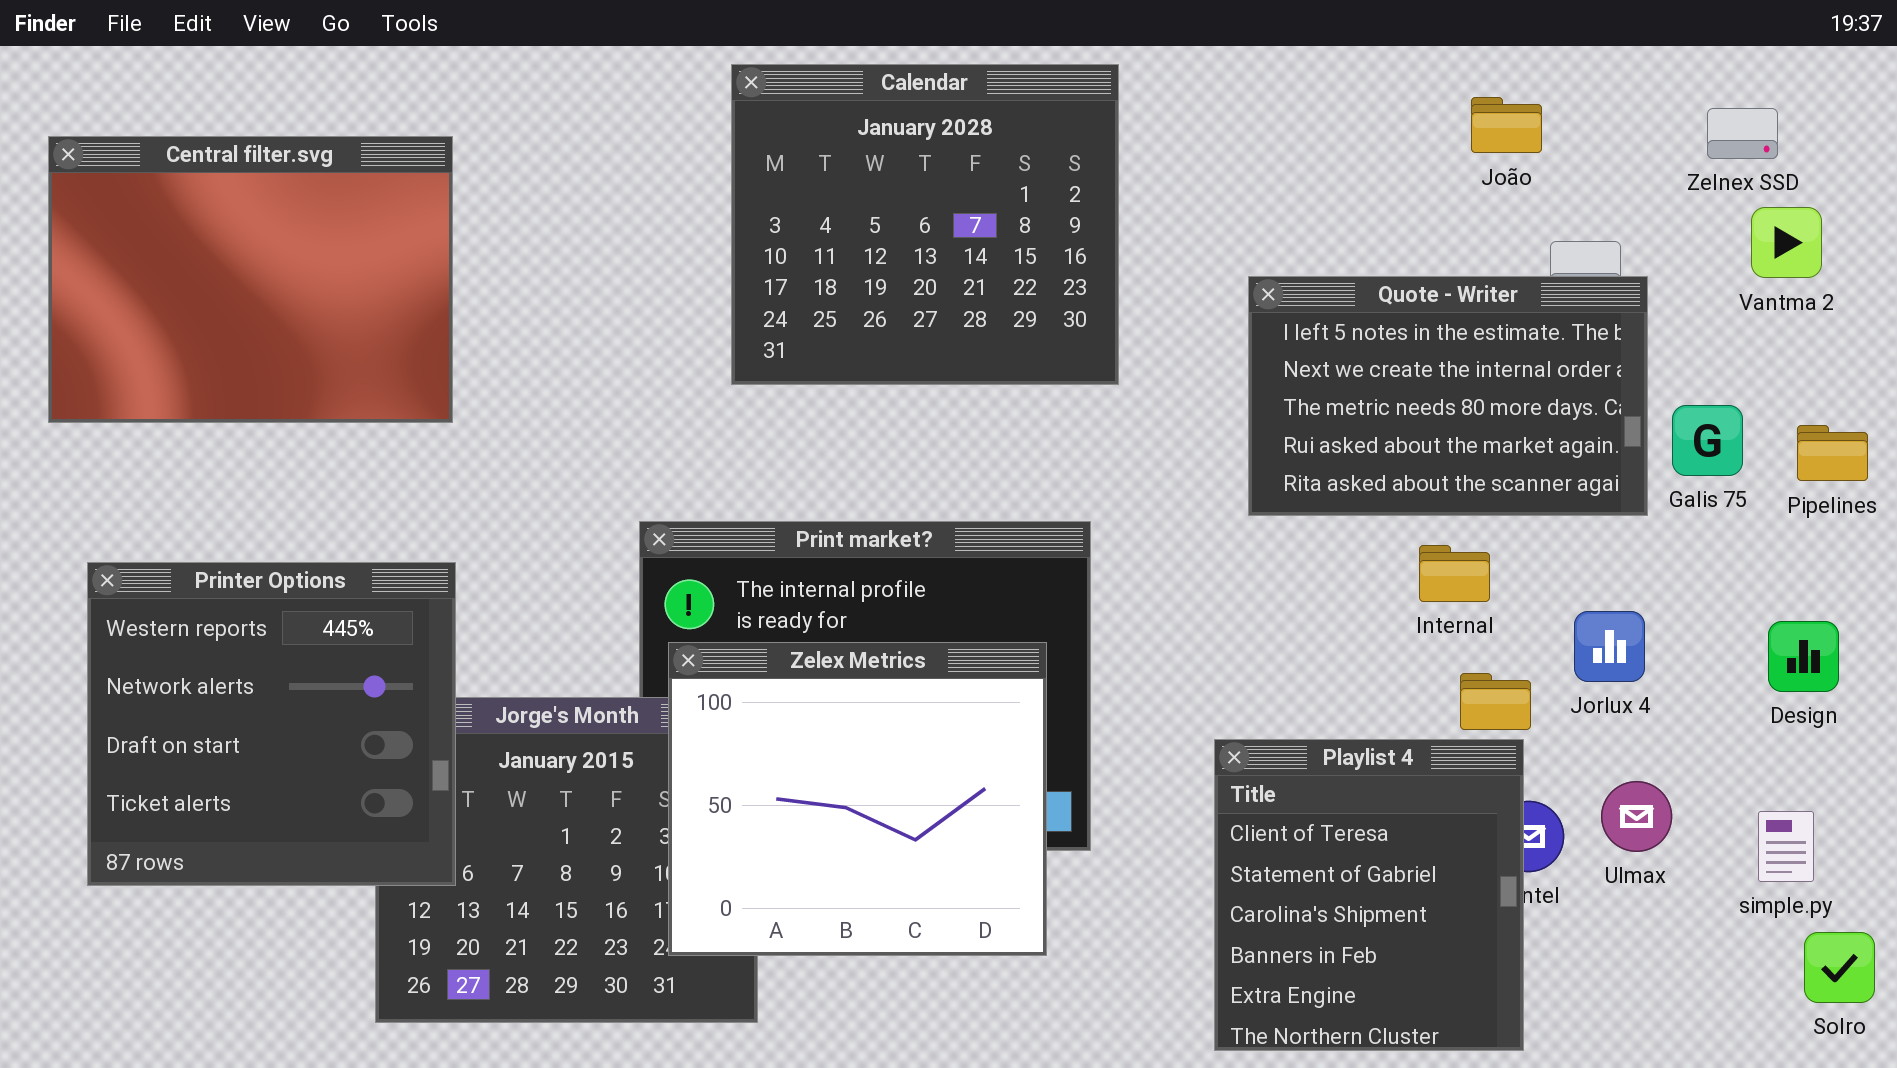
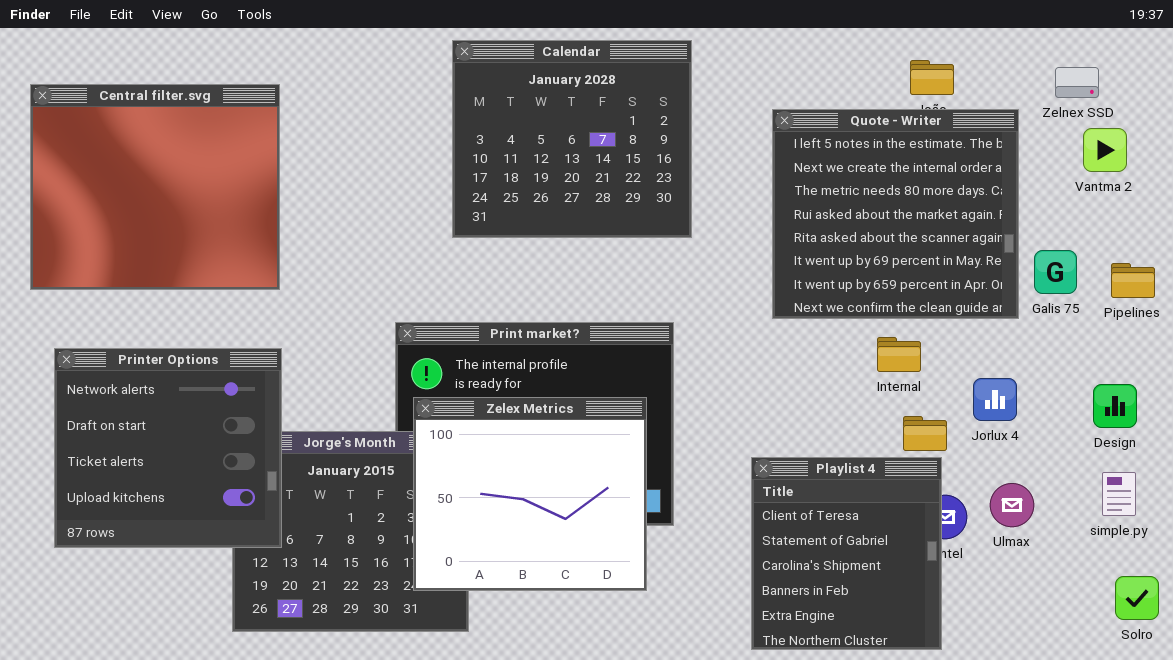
Central filter.svg: [48,136,453,423] -> [30,84,280,290], resized
Quote - Writer: [1248,276,1648,516] -> [772,109,1019,319], resized
Printer Options: [87,562,456,886] -> [54,348,282,548], scrolled down 1 row
simple.py: [1758,811,1814,882] -> [1102,472,1136,516], moved

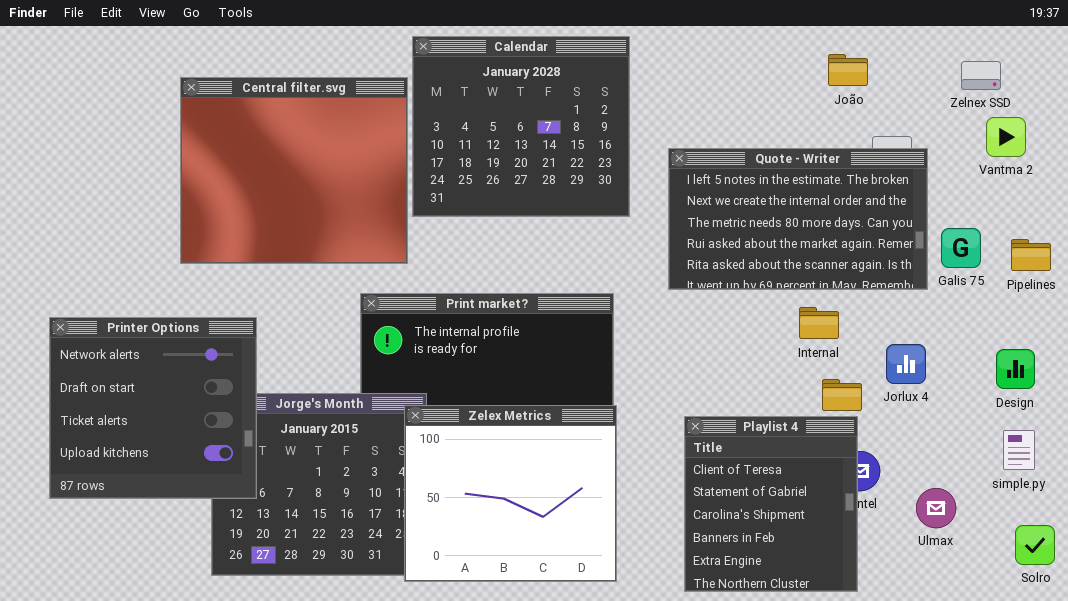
Central filter.svg: [30,84,280,290] -> [180,77,408,264], moved
Quote - Writer: [772,109,1019,319] -> [668,148,928,290], resized
Zelex Metrics: [413,397,647,591] -> [404,405,617,582], moved
Ulmax: [990,483,1034,527] -> [916,488,956,528], moved

